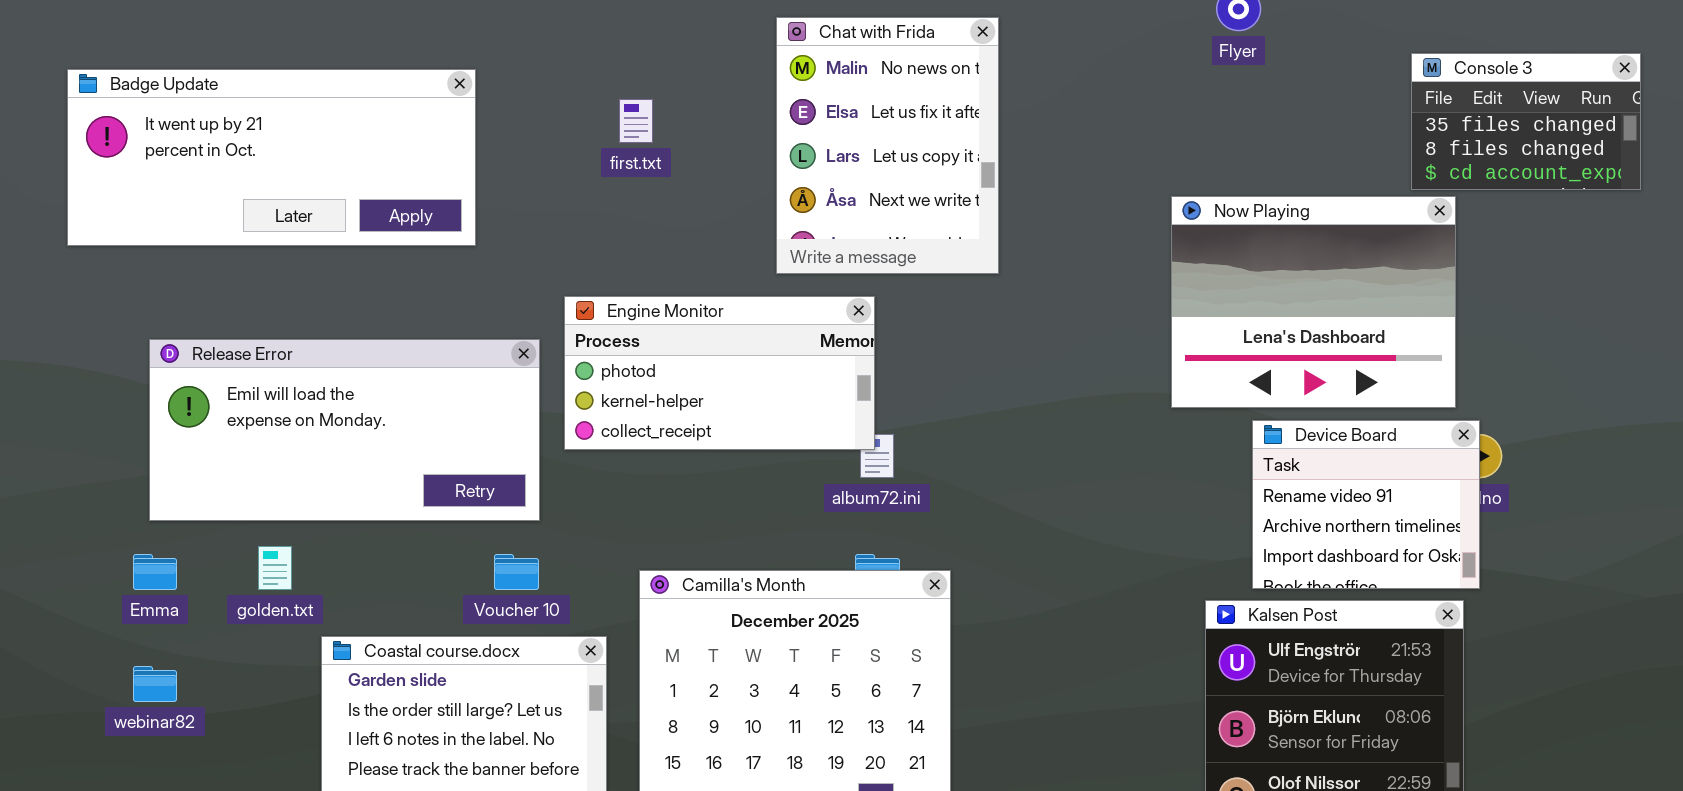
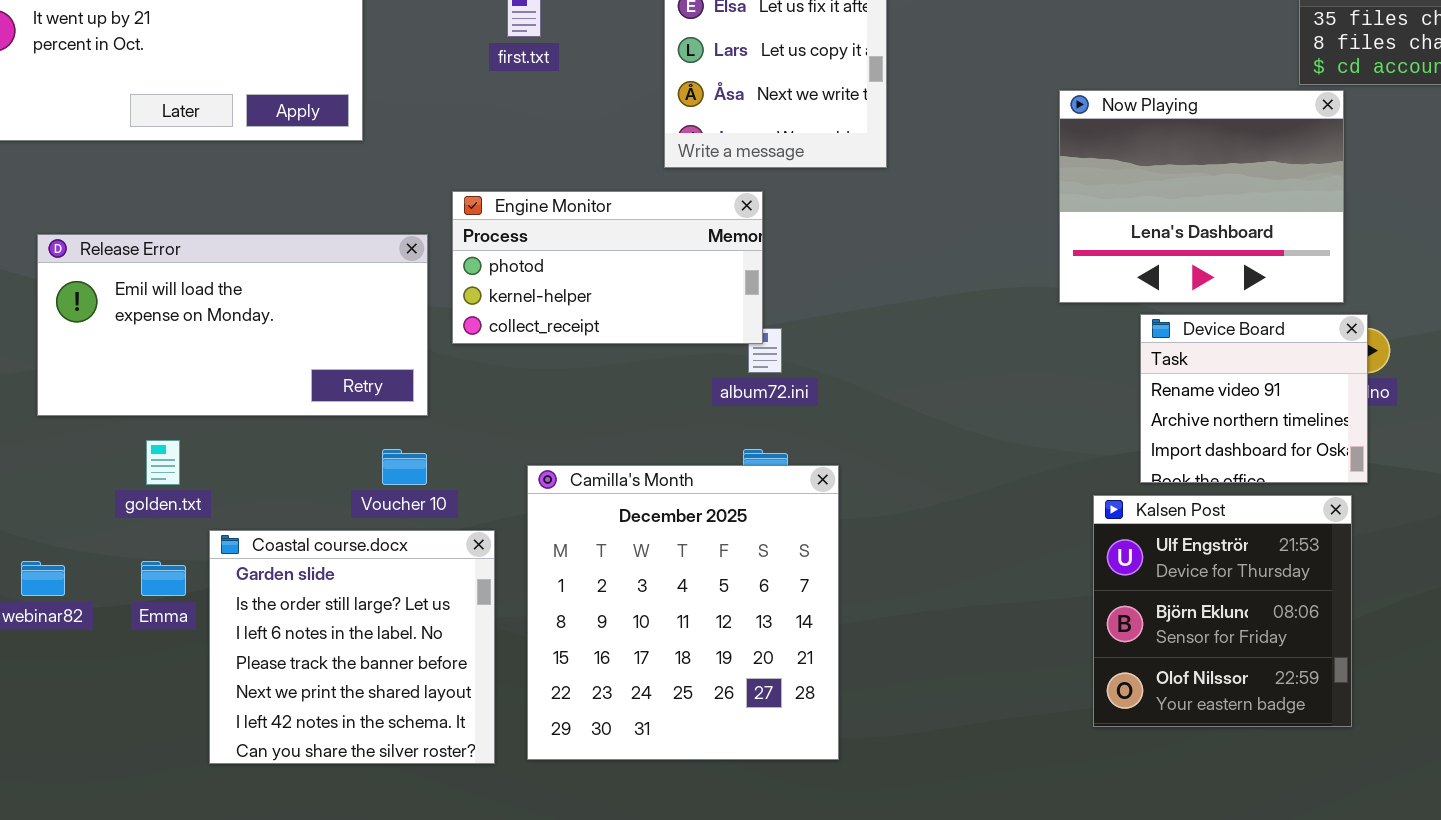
Emma: [133,554,177,590] -> [141,561,186,596], moved

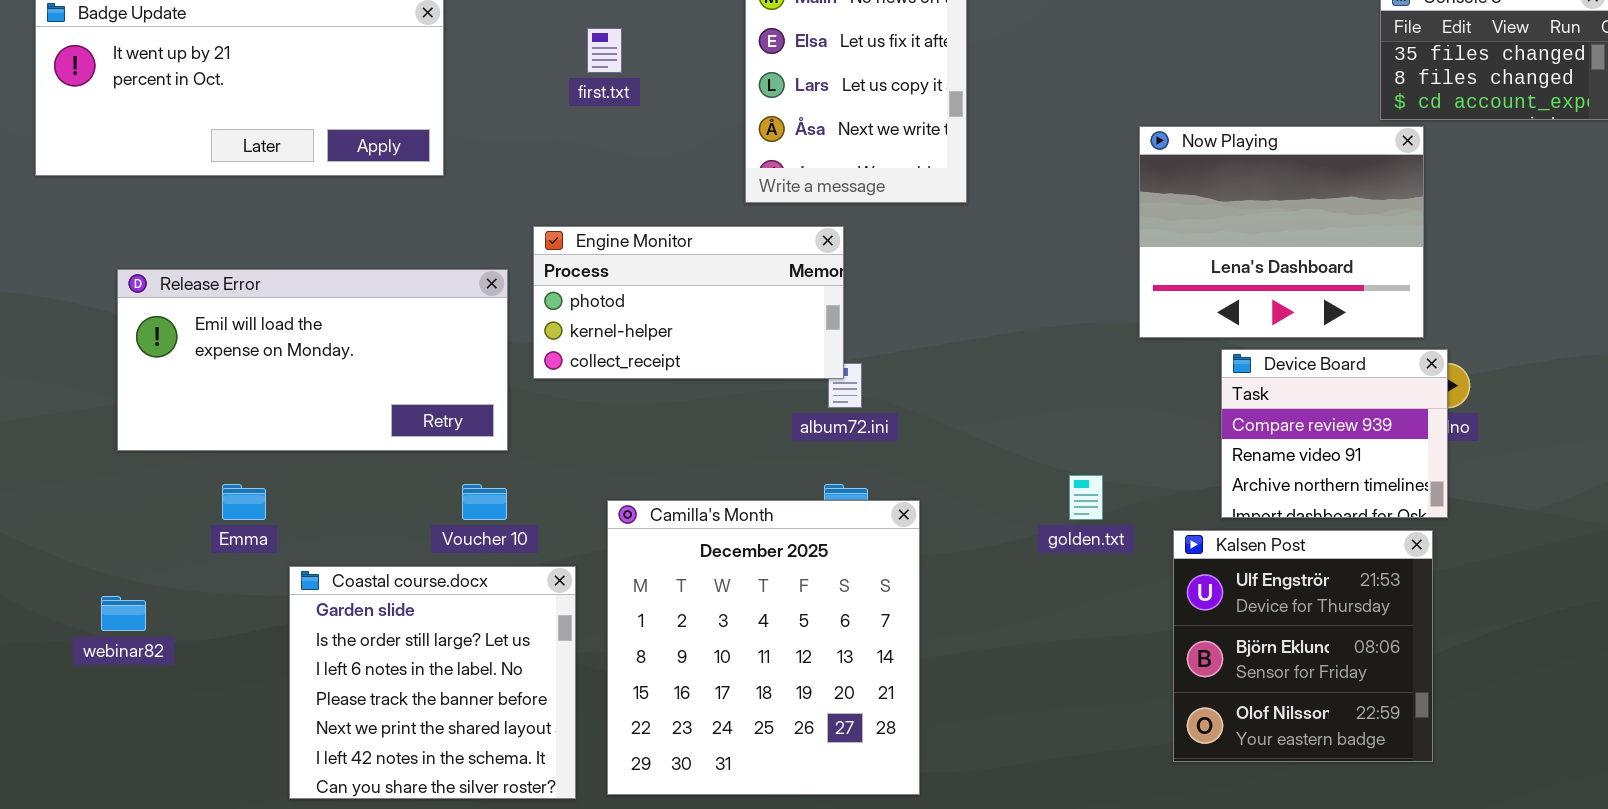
Device Board: [1140,314,1368,483] -> [1221,349,1448,518], scrolled up 1 row
golden.txt: [146,440,180,485] -> [1069,475,1103,520], moved
Emma: [141,561,186,596] -> [222,484,266,520], moved

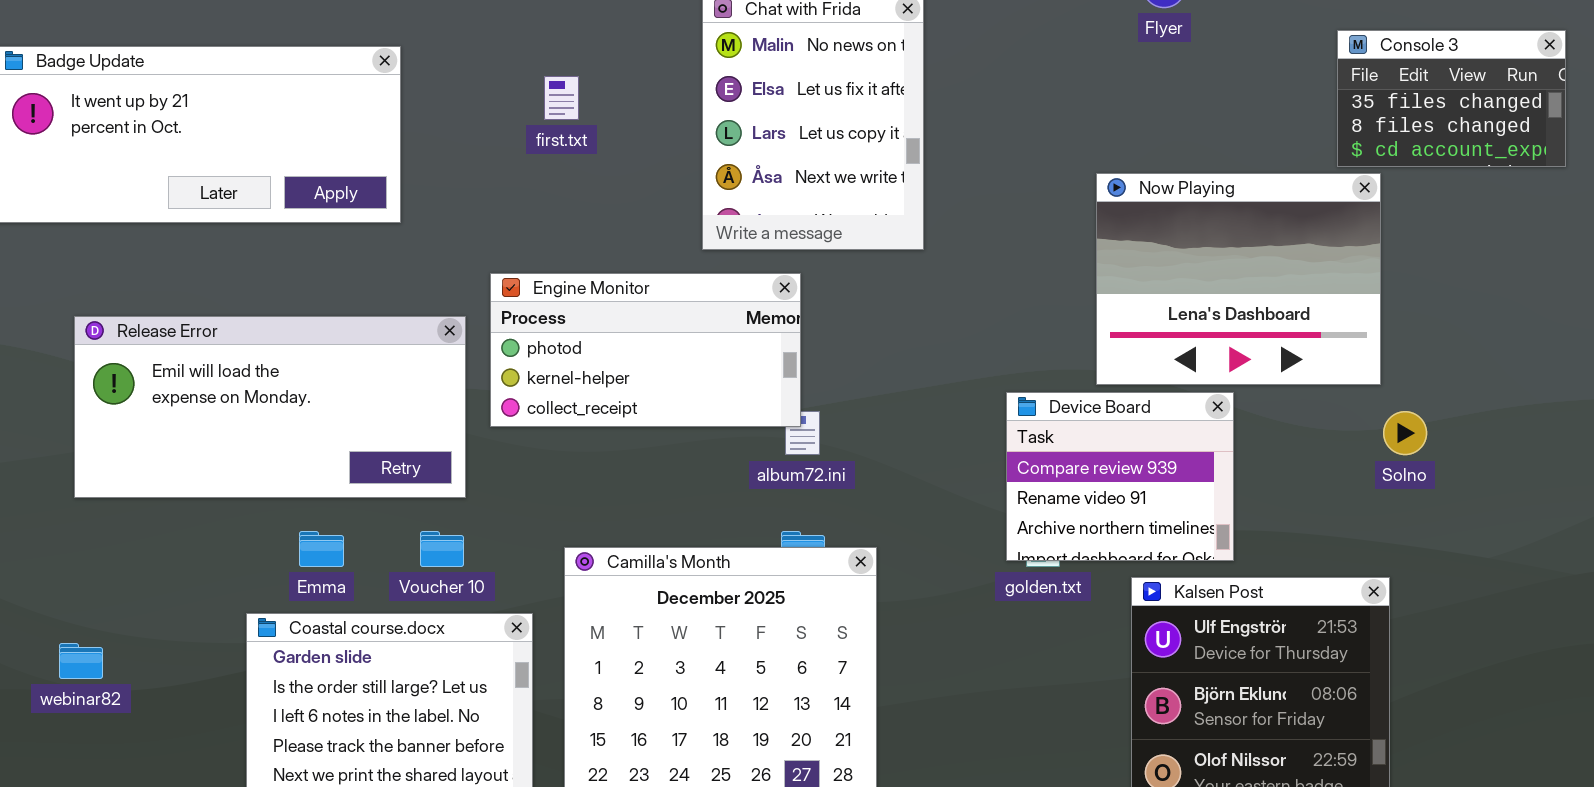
Device Board: [1221,349,1448,518] -> [1006,392,1234,561], moved
Emma: [222,484,266,520] -> [299,531,344,567], moved

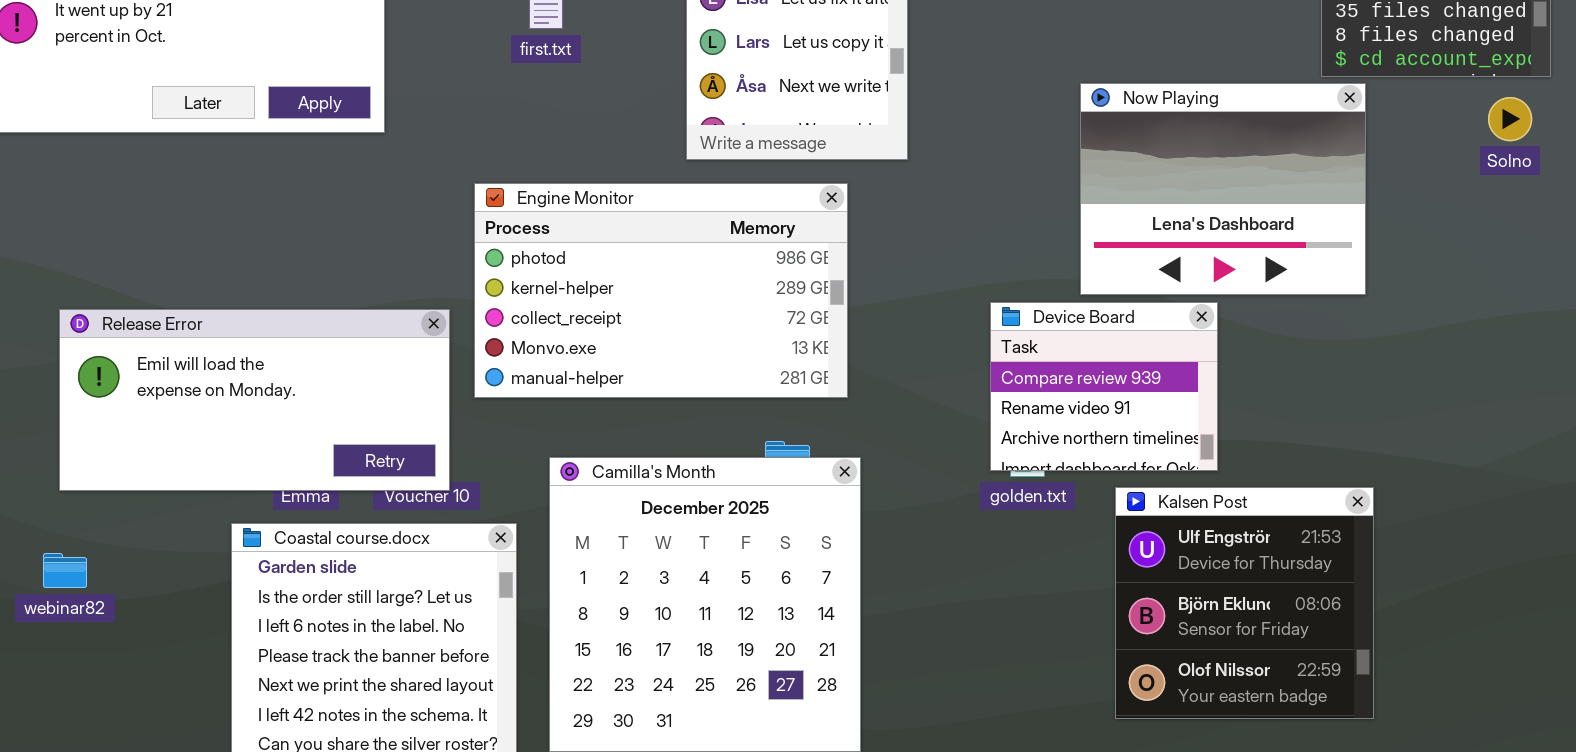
Engine Monitor: [490,273,801,427] -> [474,183,848,398], resized
Release Error: [74,316,466,498] -> [59,309,450,491], moved
Solno: [1383,411,1427,455] -> [1488,97,1532,141], moved

